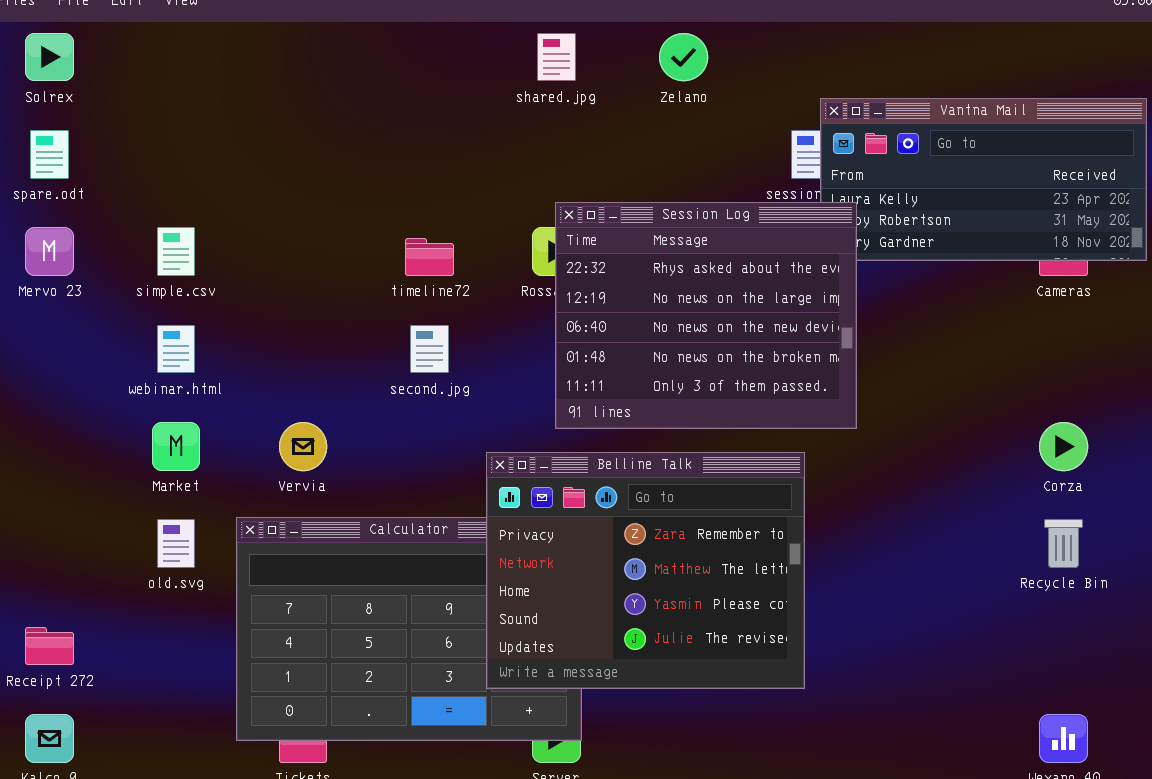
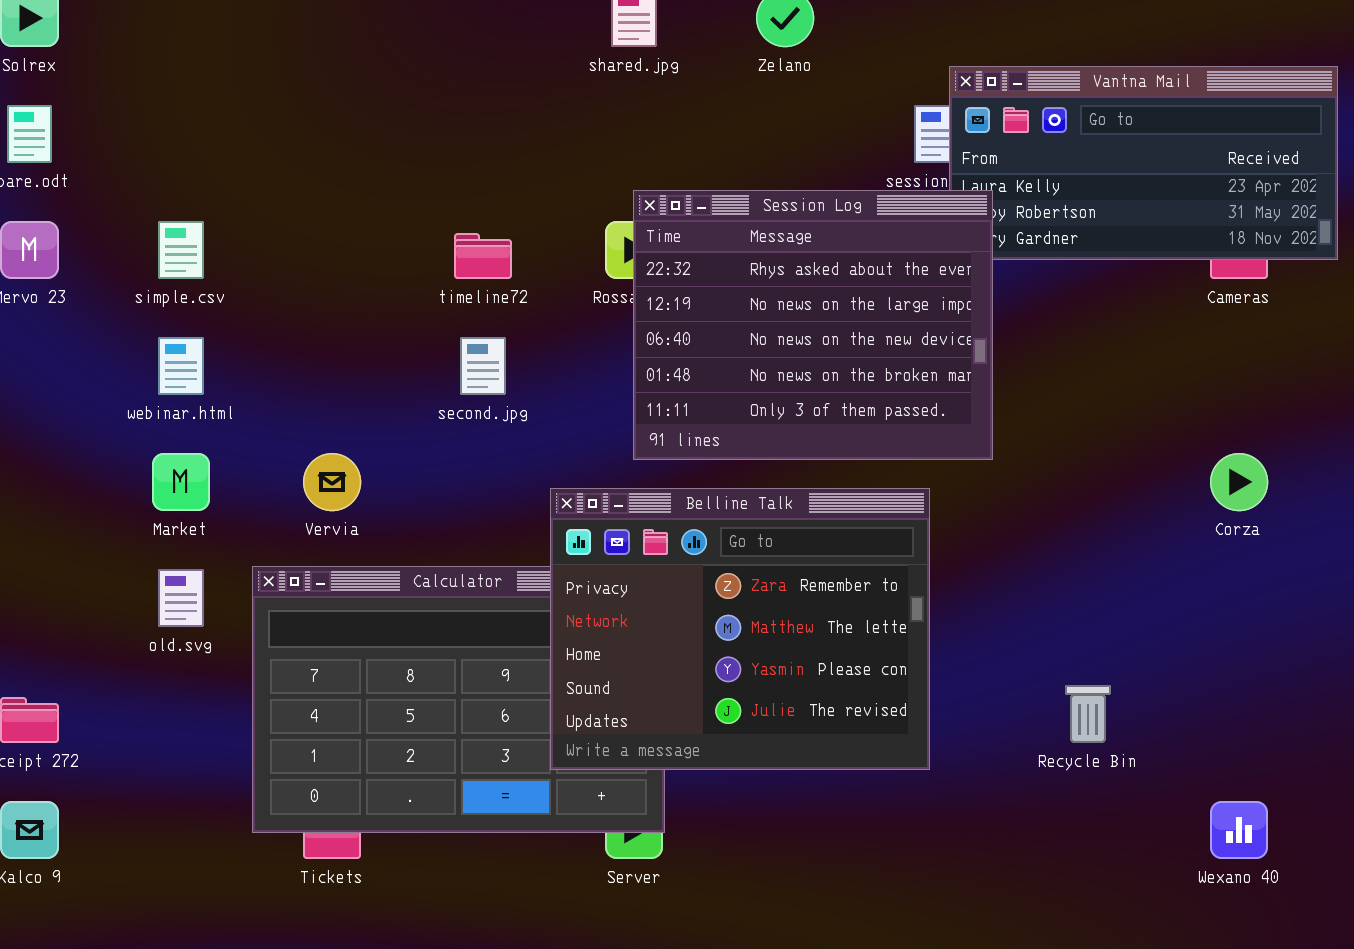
Recycle Bin: [1044,519,1083,568] -> [1065,685,1111,743], moved

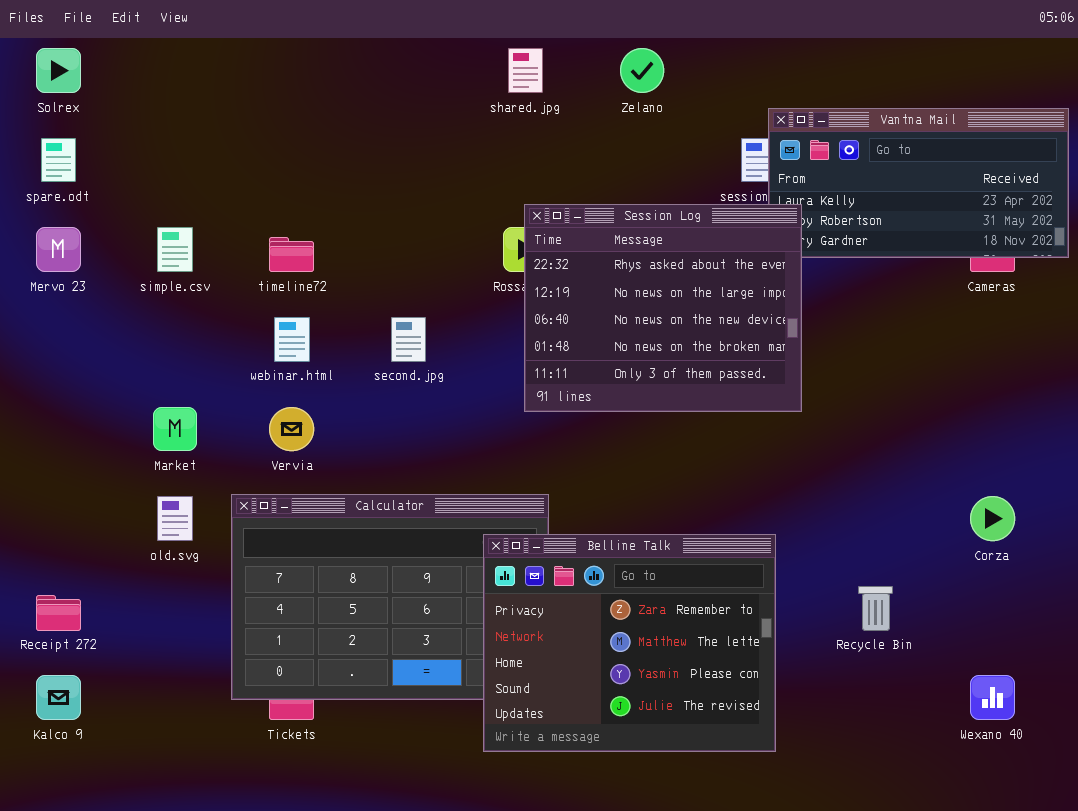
timeline72: [454,233,512,279] -> [269,237,314,272], moved
webinar.html: [158,337,204,395] -> [274,317,310,362], moved
Corza: [1210,453,1268,511] -> [970,496,1015,541], moved
Belline Talk: [550,488,930,770] -> [483,534,776,752], moved

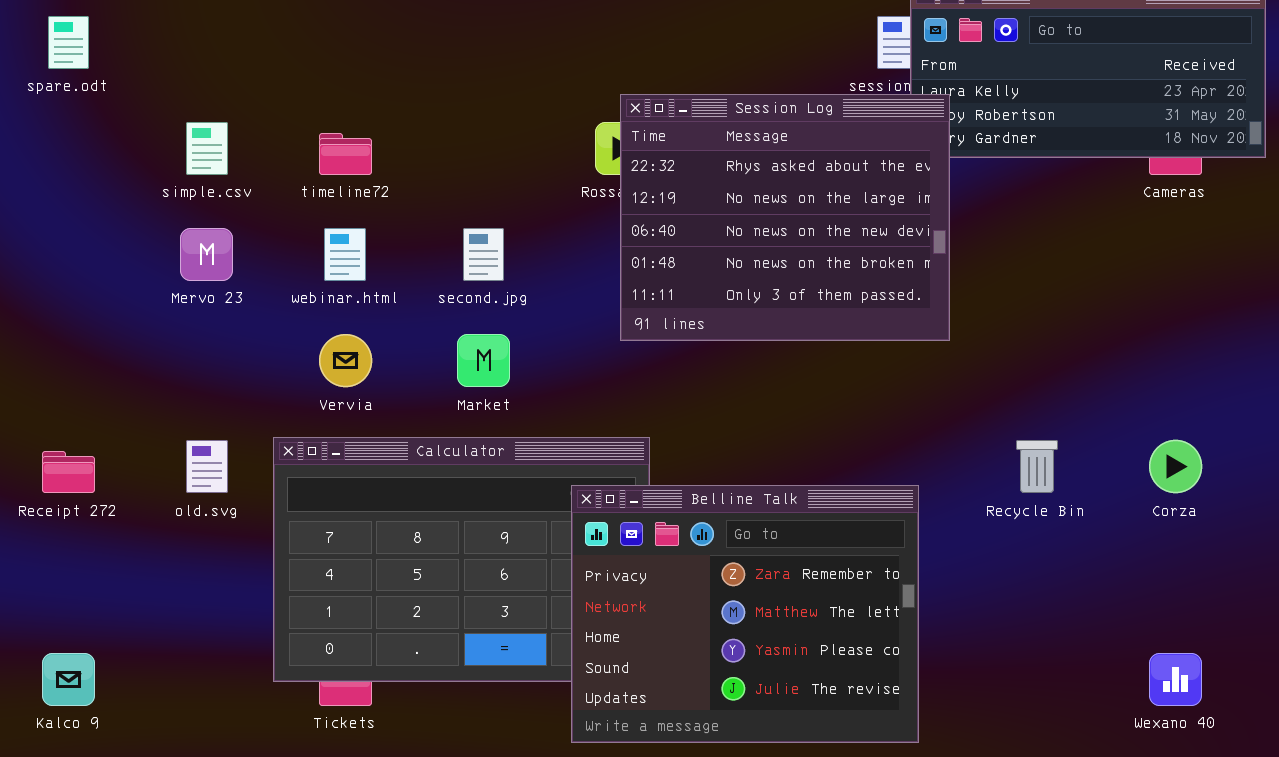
Mervo 23: [36,227,81,272] -> [180,228,233,281], moved
Market: [153,407,197,451] -> [457,334,510,387], moved
Recycle Bin: [858,586,893,631] -> [1016,440,1058,493], moved
Receipt 272: [36,595,81,631] -> [42,451,95,493], moved

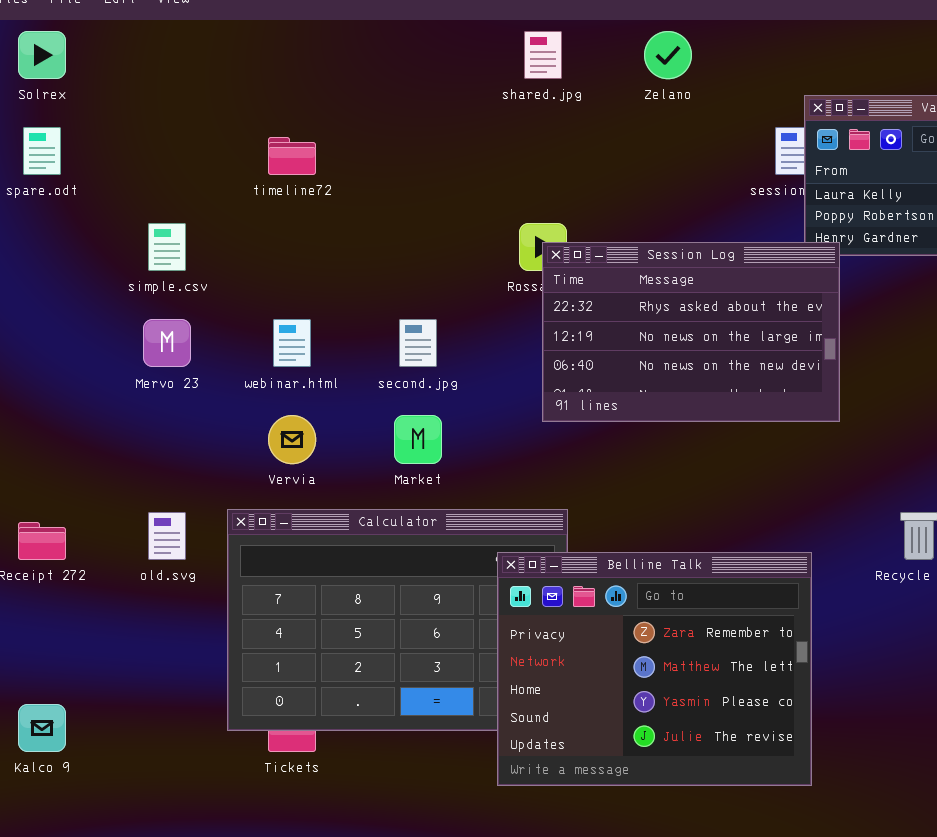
Session Log: [620,94,950,341] -> [542,242,840,422], resized
timeline72: [319,133,372,175] -> [268,137,316,175], moved

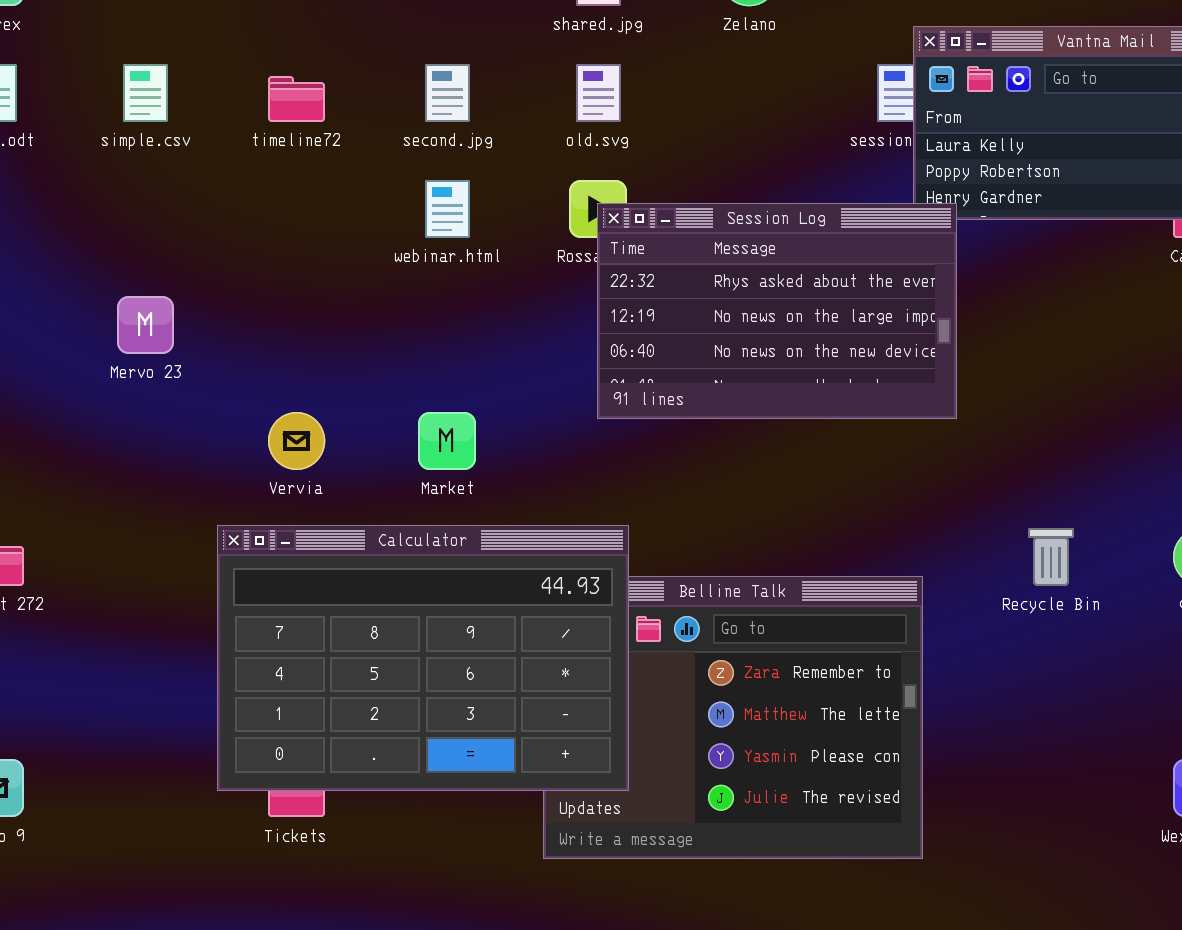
simple.csv: [148,223,186,271] -> [123,64,168,122], moved
webinar.html: [273,319,311,367] -> [425,180,470,238], moved
second.jpg: [399,319,437,367] -> [425,64,470,122], moved
Calculator: [227,509,568,731] -> [217,525,629,791], raised
old.svg: [148,512,186,560] -> [576,64,621,122], moved

